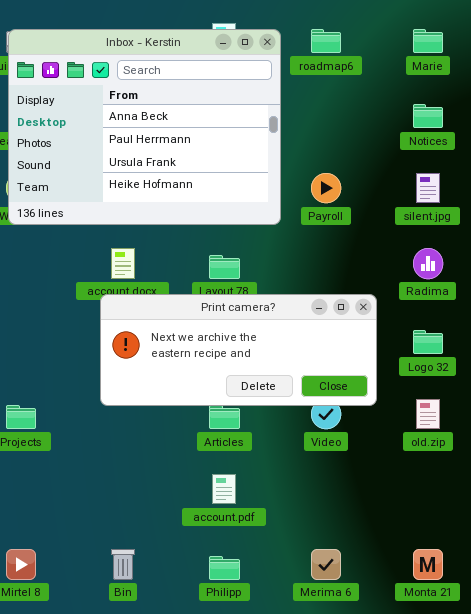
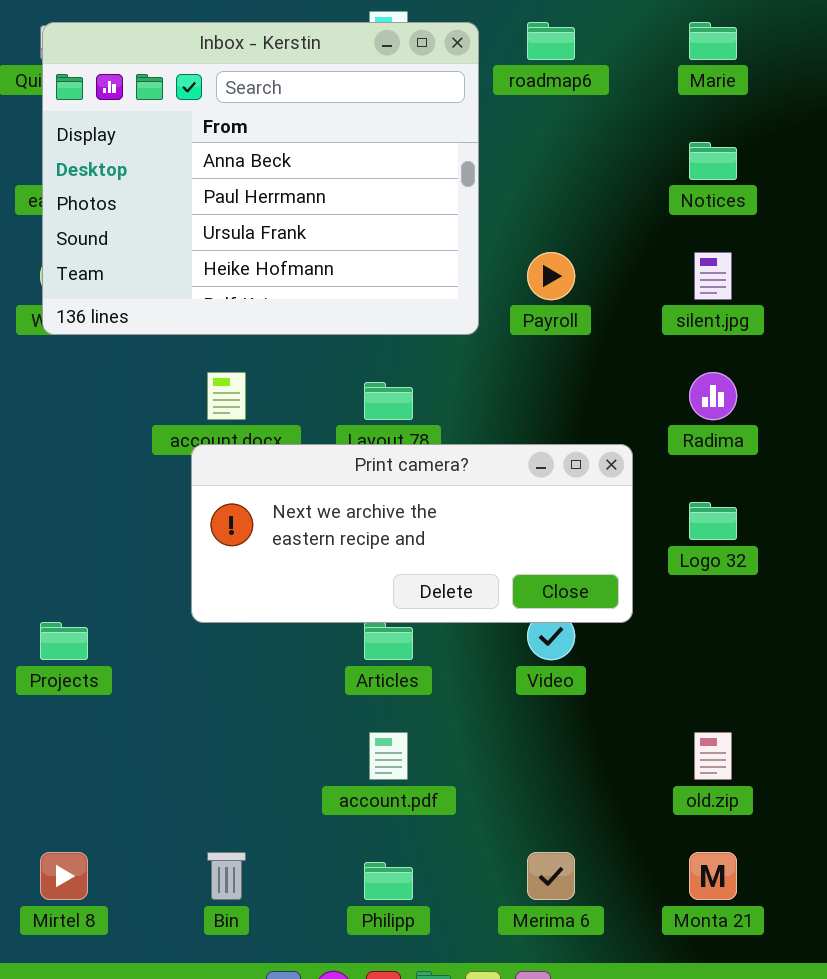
old.zip: [416,399,440,429] -> [694,732,732,780], moved

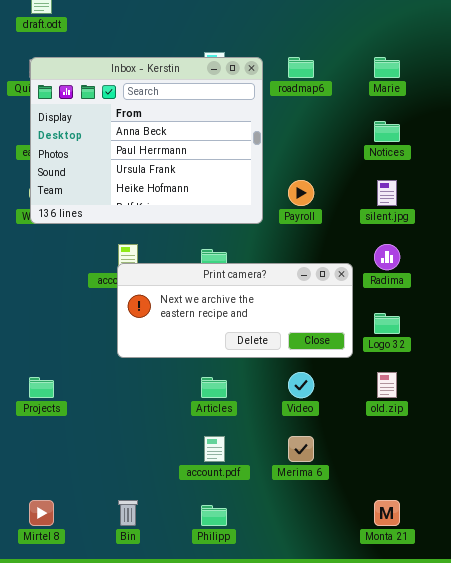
Print camera?: [191,444,633,623] -> [117,263,353,358], moved
old.zip: [694,732,732,780] -> [377,372,397,398], moved
Merima 6: [527,852,575,900] -> [288,436,314,462], moved

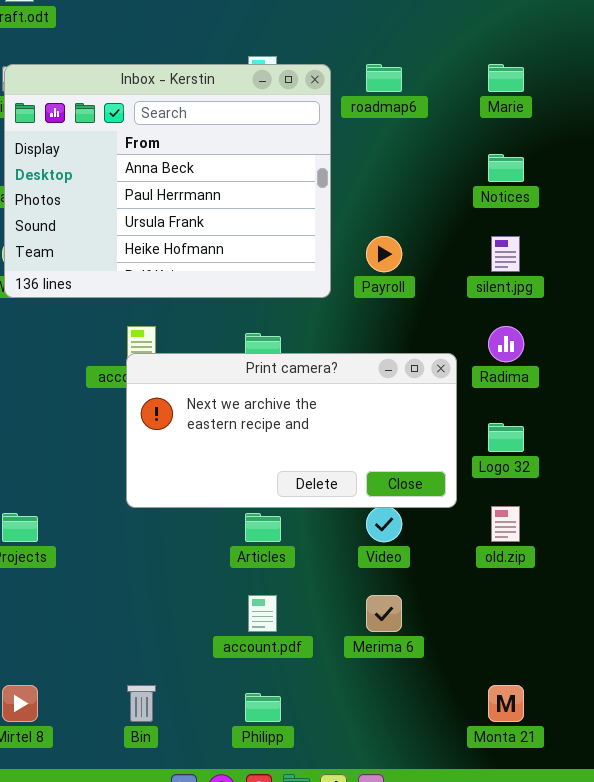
Print camera?: [117,263,353,358] -> [126,353,457,508], resized

